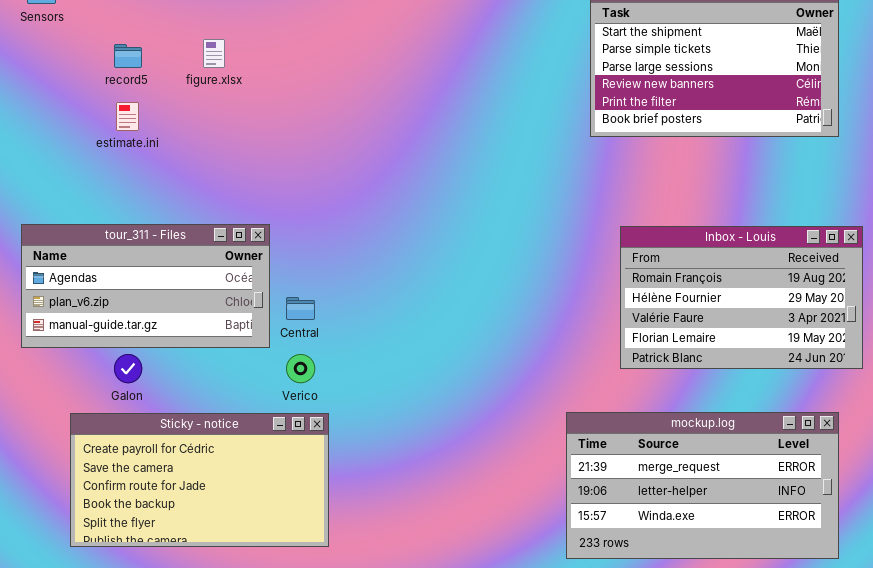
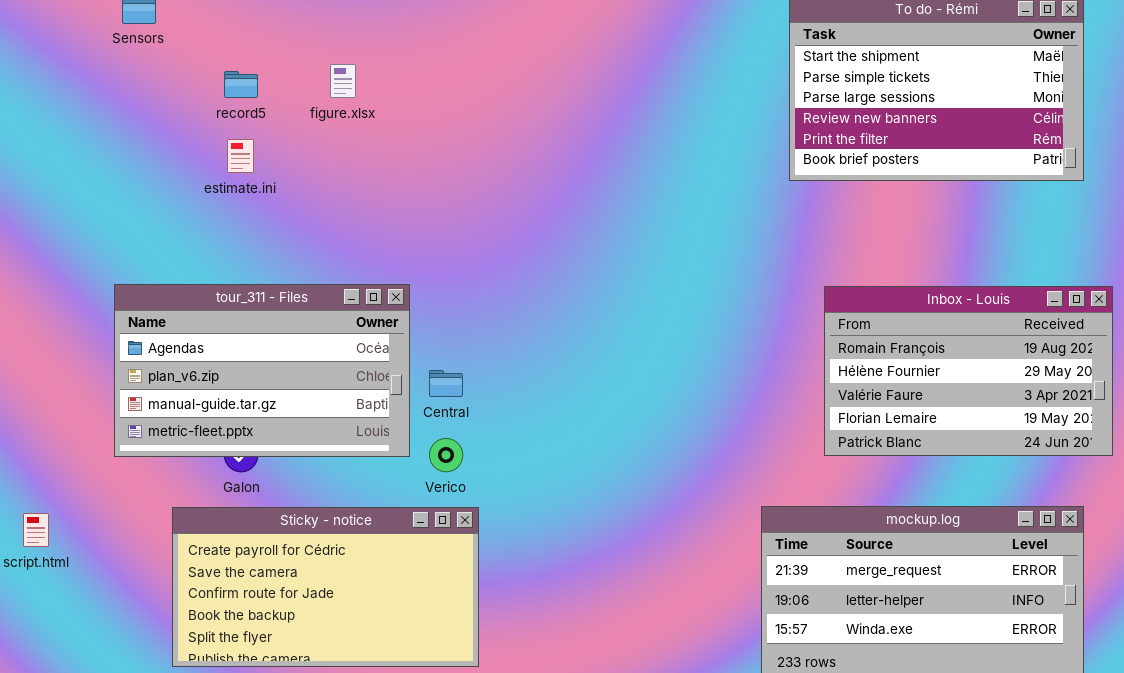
tour_311 - Files: [21,224,270,348] -> [114,284,410,457], resized

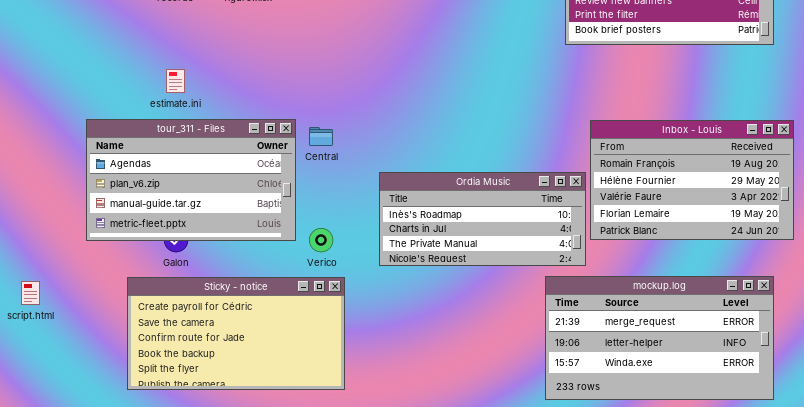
estimate.ini: [227,139,254,173] -> [166,69,185,93], moved
Ordia Music: none -> [379,172,586,266], opened
Central: [429,370,463,397] -> [309,127,333,146], moved

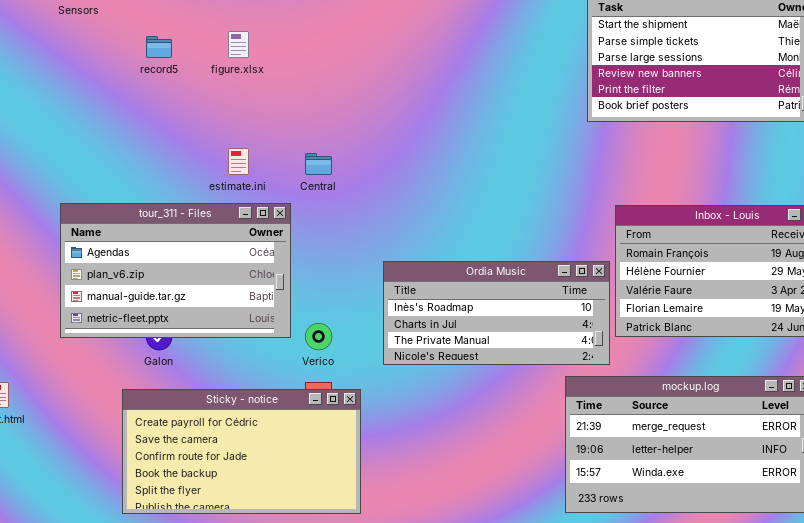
estimate.ini: [166,69,185,93] -> [228,148,249,175], moved
Central: [309,127,333,146] -> [305,153,332,175], moved
Sticky - notice: [127,277,345,390] -> [122,389,361,514], moved

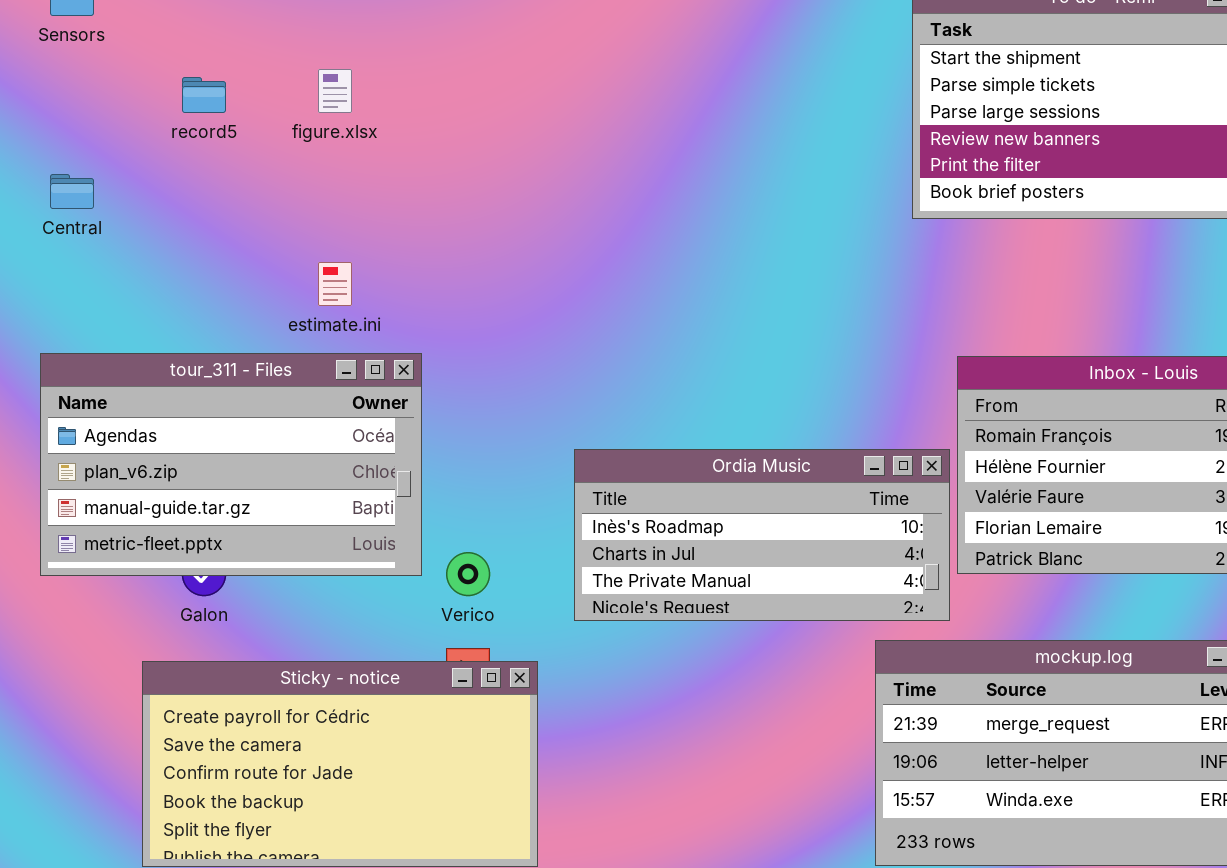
Central: [305,153,332,175] -> [50,174,94,209], moved

